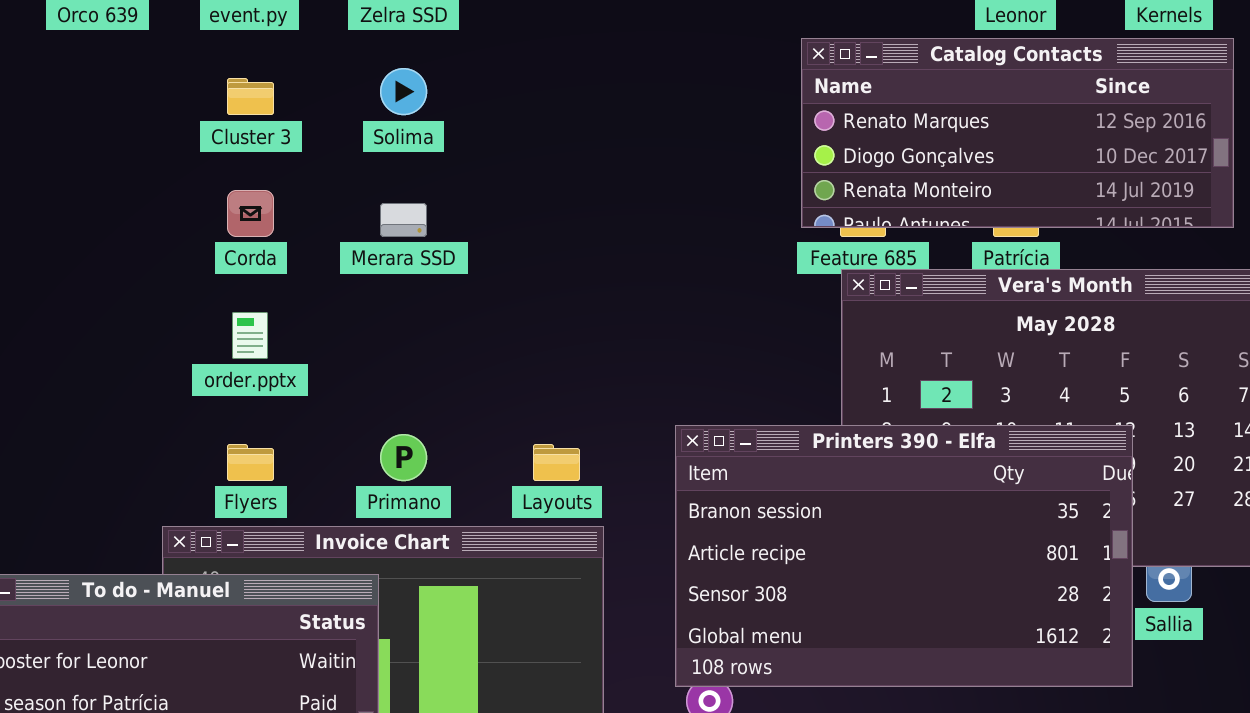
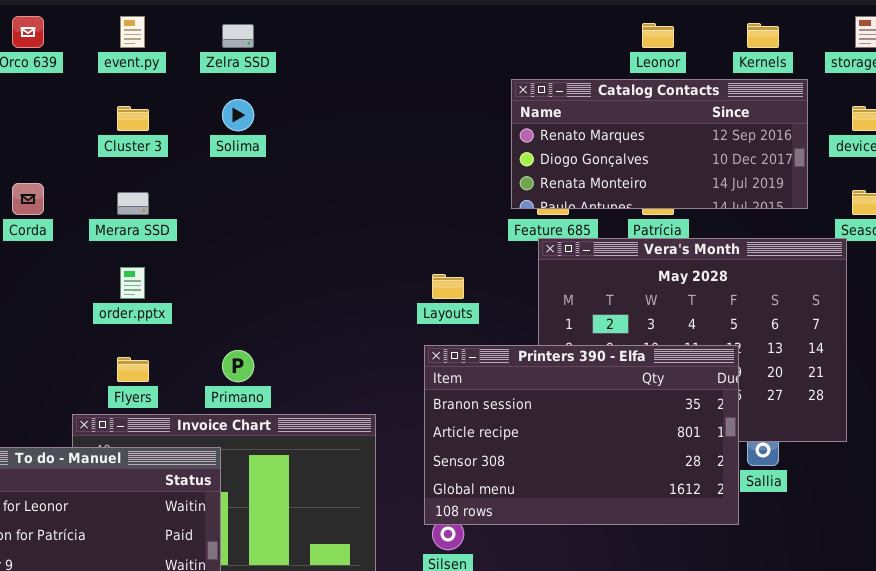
Corda: [227,190,274,237] -> [12,183,44,215], moved
Merara SSD: [380,203,427,237] -> [117,192,149,215], moved
Layouts: [533,444,580,481] -> [432,274,464,299], moved

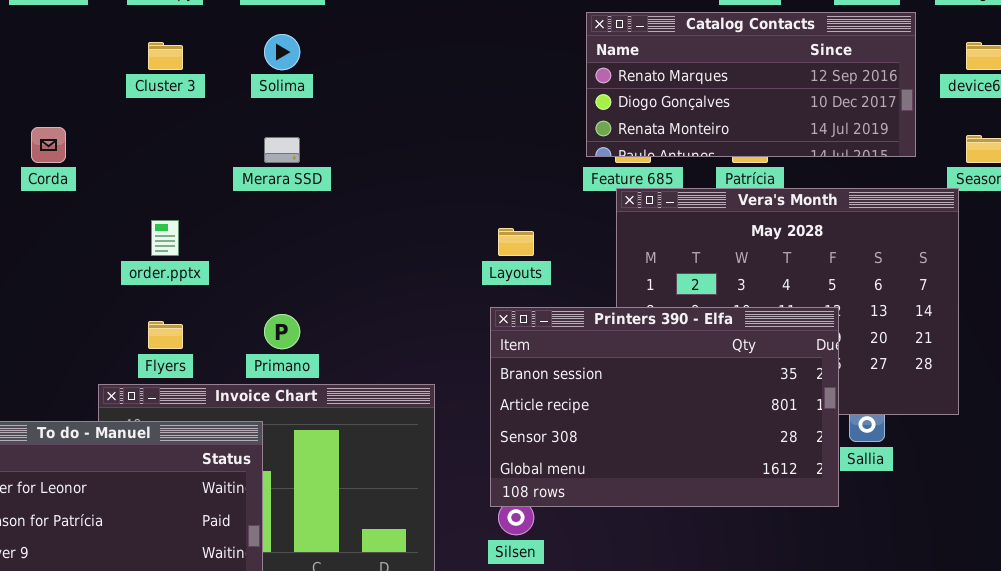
Merara SSD: [117,192,149,215] -> [264,137,300,163], moved

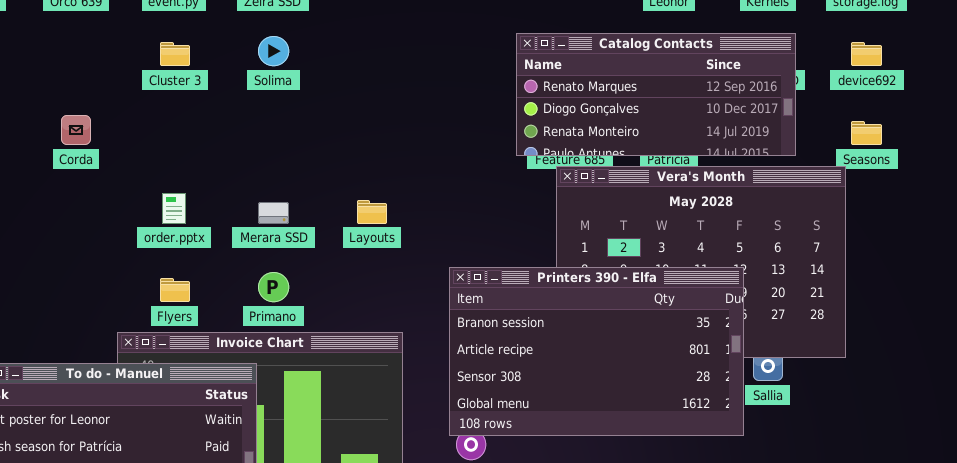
Catalog Contacts: [586,12,916,157] -> [516,33,796,156], moved
Merara SSD: [264,137,300,163] -> [258,202,289,224], moved
Layouts: [498,228,534,256] -> [357,200,387,224], moved

